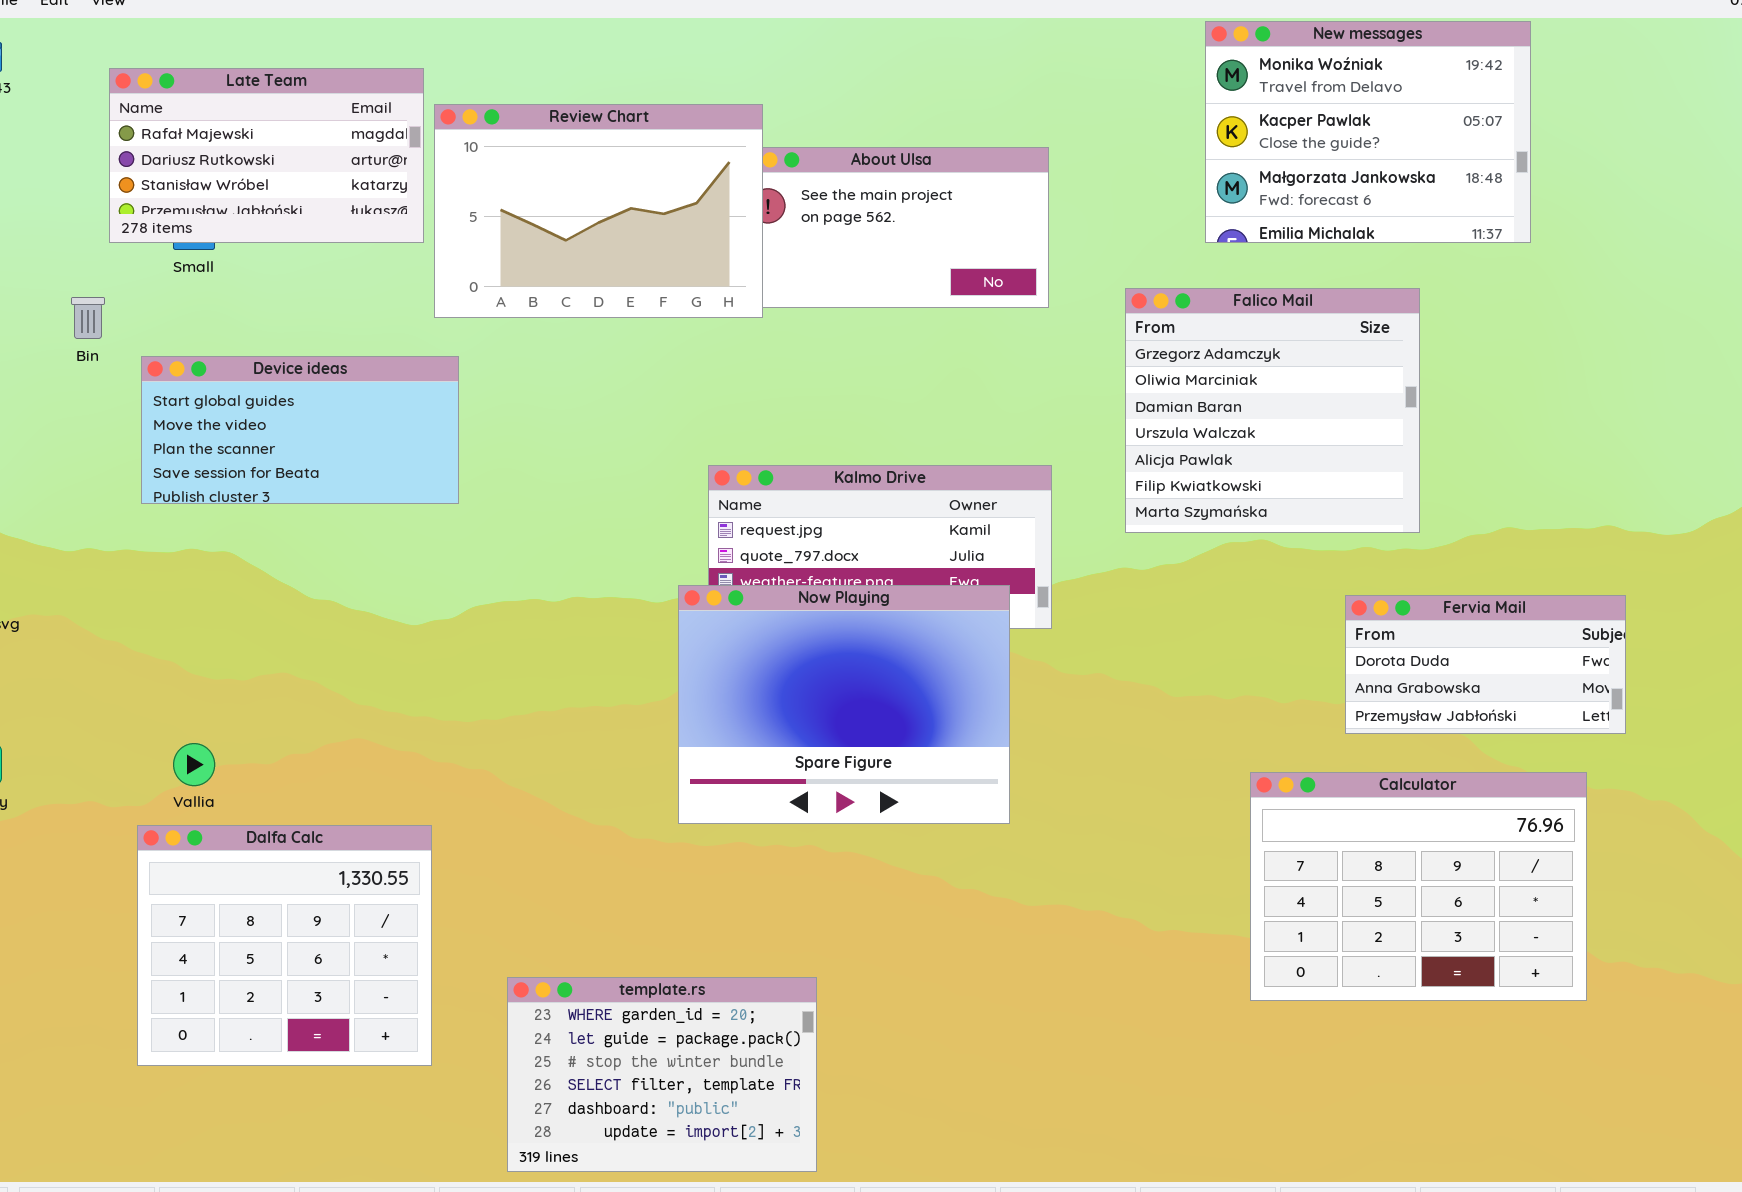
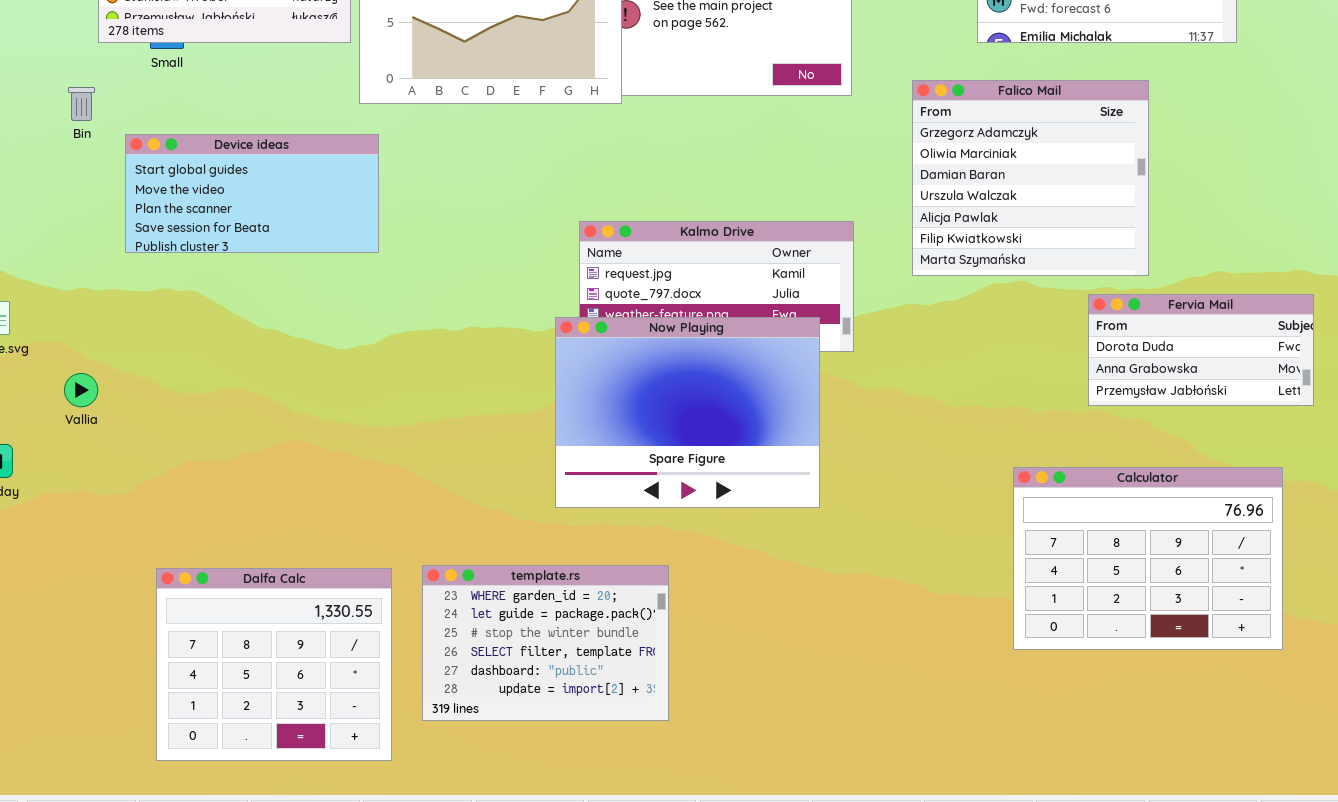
Fervia Mail: [1345,595,1626,734] -> [1088,294,1314,406], moved
Vallia: [173,743,215,786] -> [64,373,98,407], moved
Dalfa Calc: [137,825,432,1066] -> [156,568,392,761], moved
template.rs: [507,977,817,1172] -> [422,565,669,721], moved

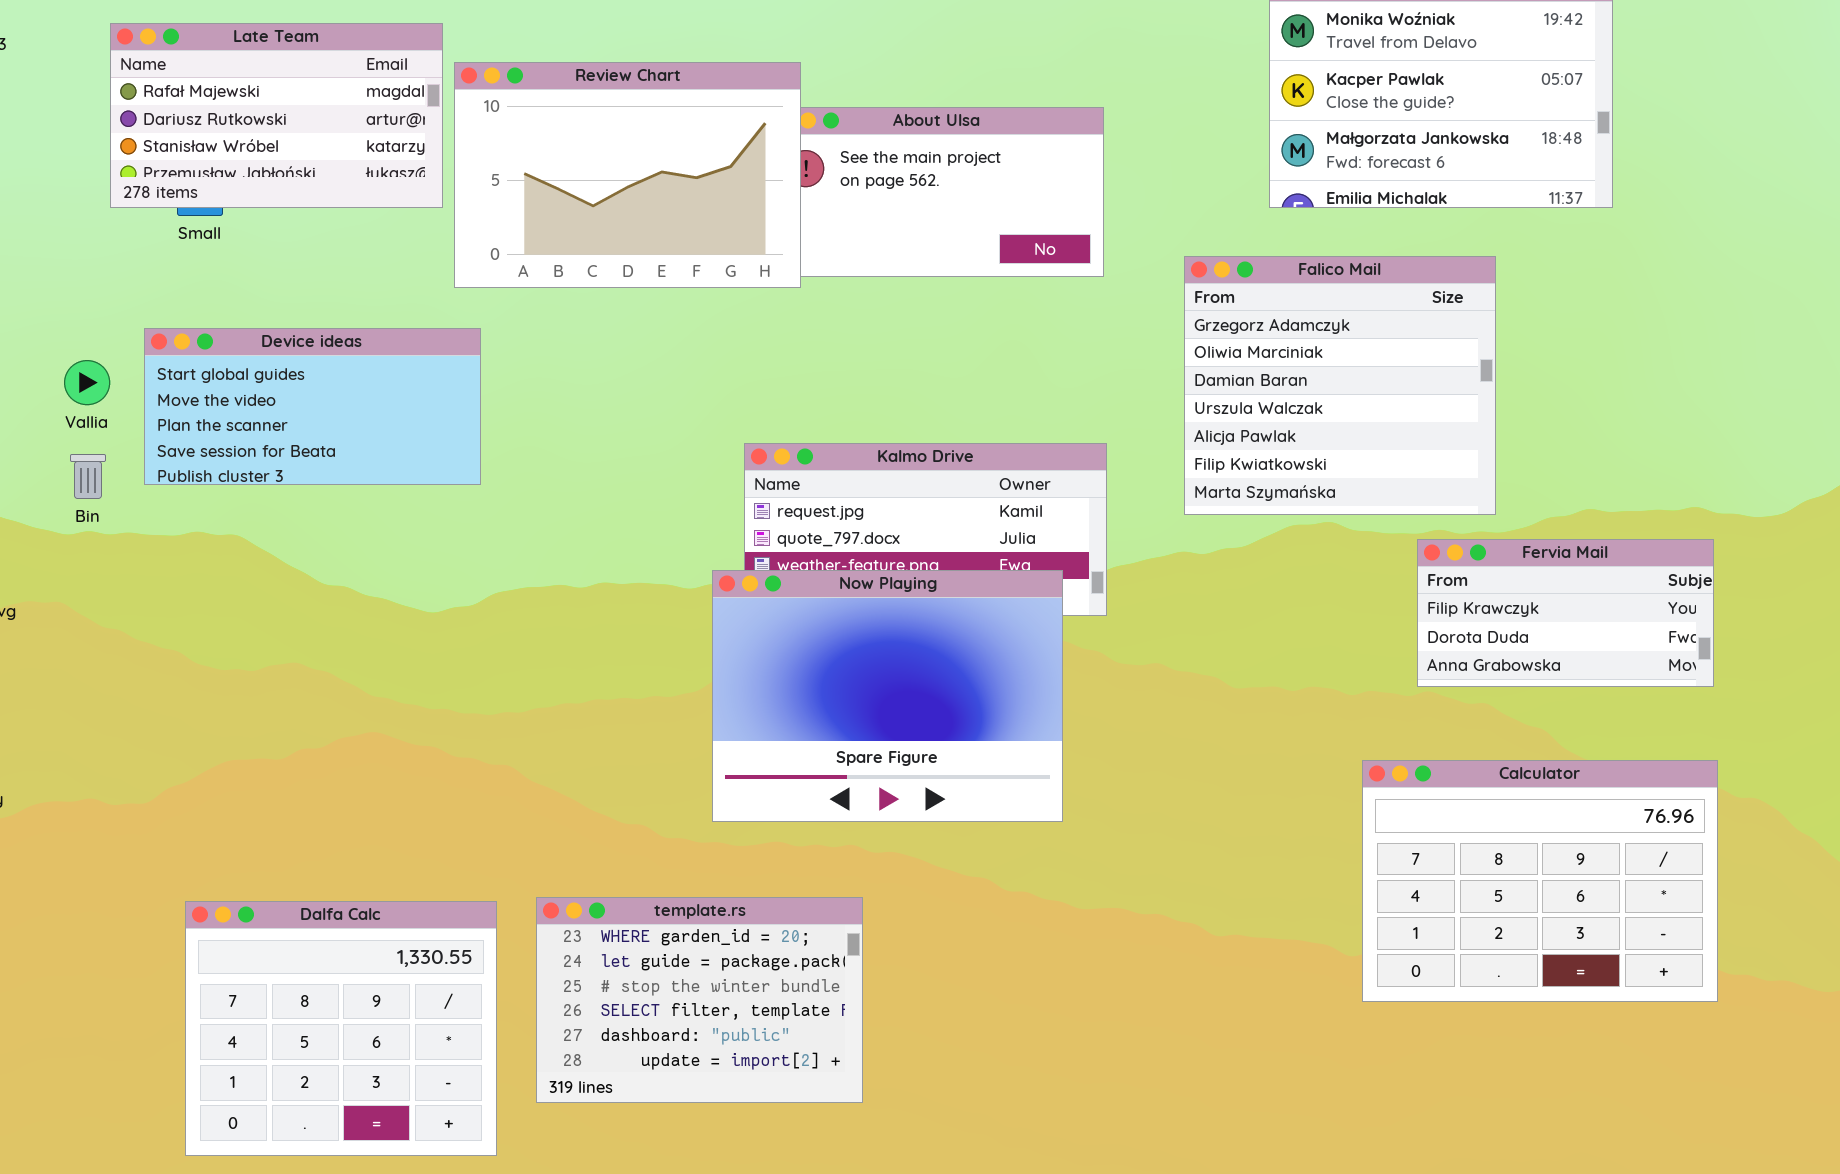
Bin: [68,87,95,121] -> [70,454,106,499], moved
Fervia Mail: [1088,294,1314,406] -> [1417,539,1714,687], scrolled up 1 row
Vallia: [64,373,98,407] -> [64,360,110,405], moved
Calculator: [1013,467,1283,650] -> [1362,760,1718,1002], moved

